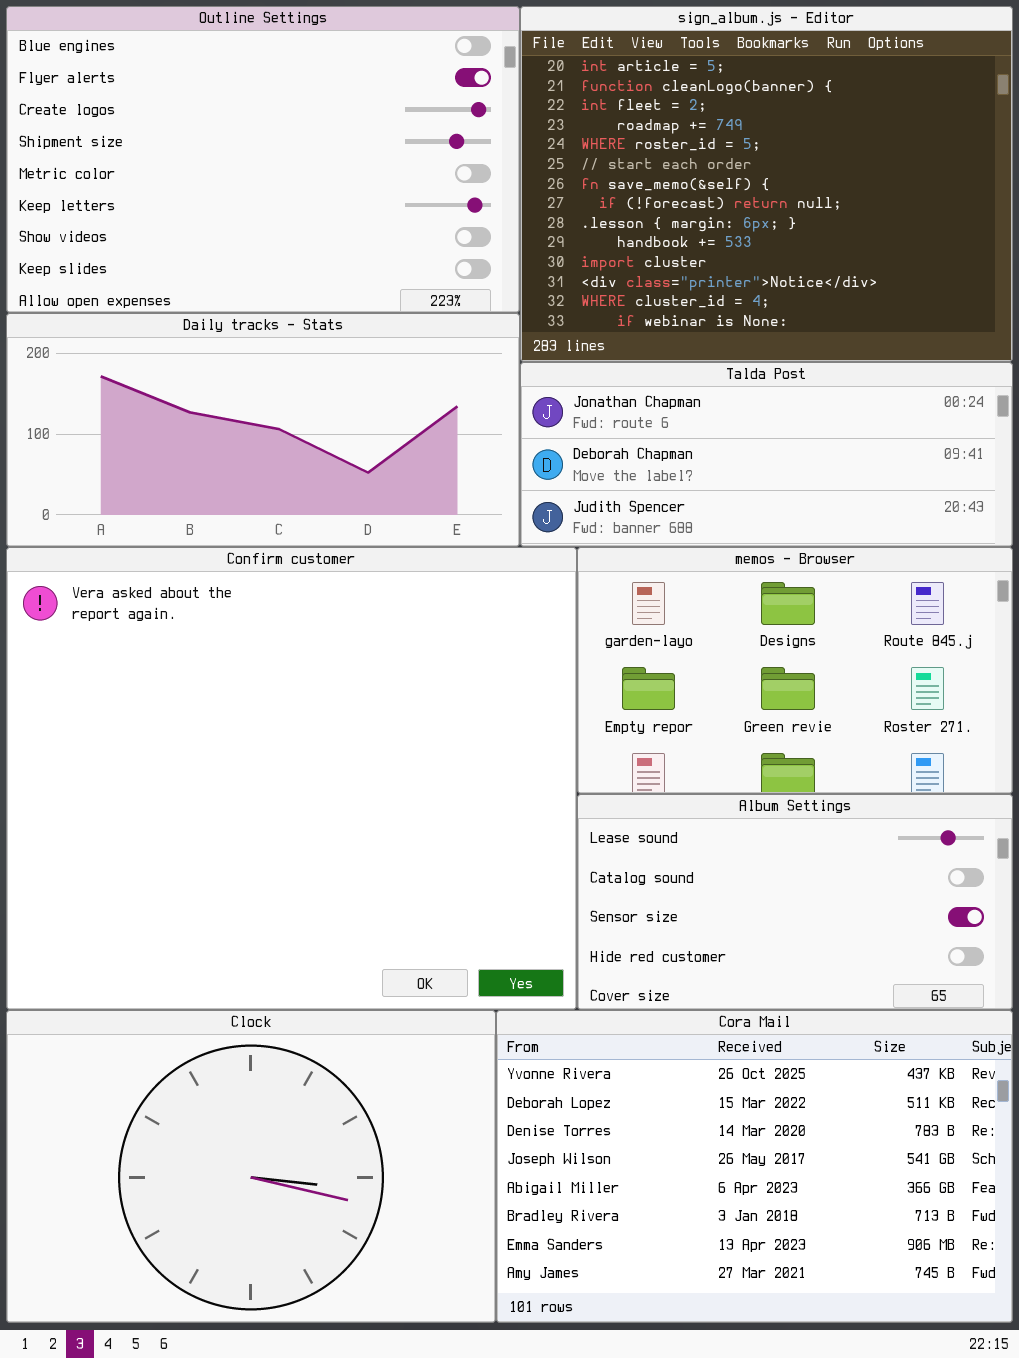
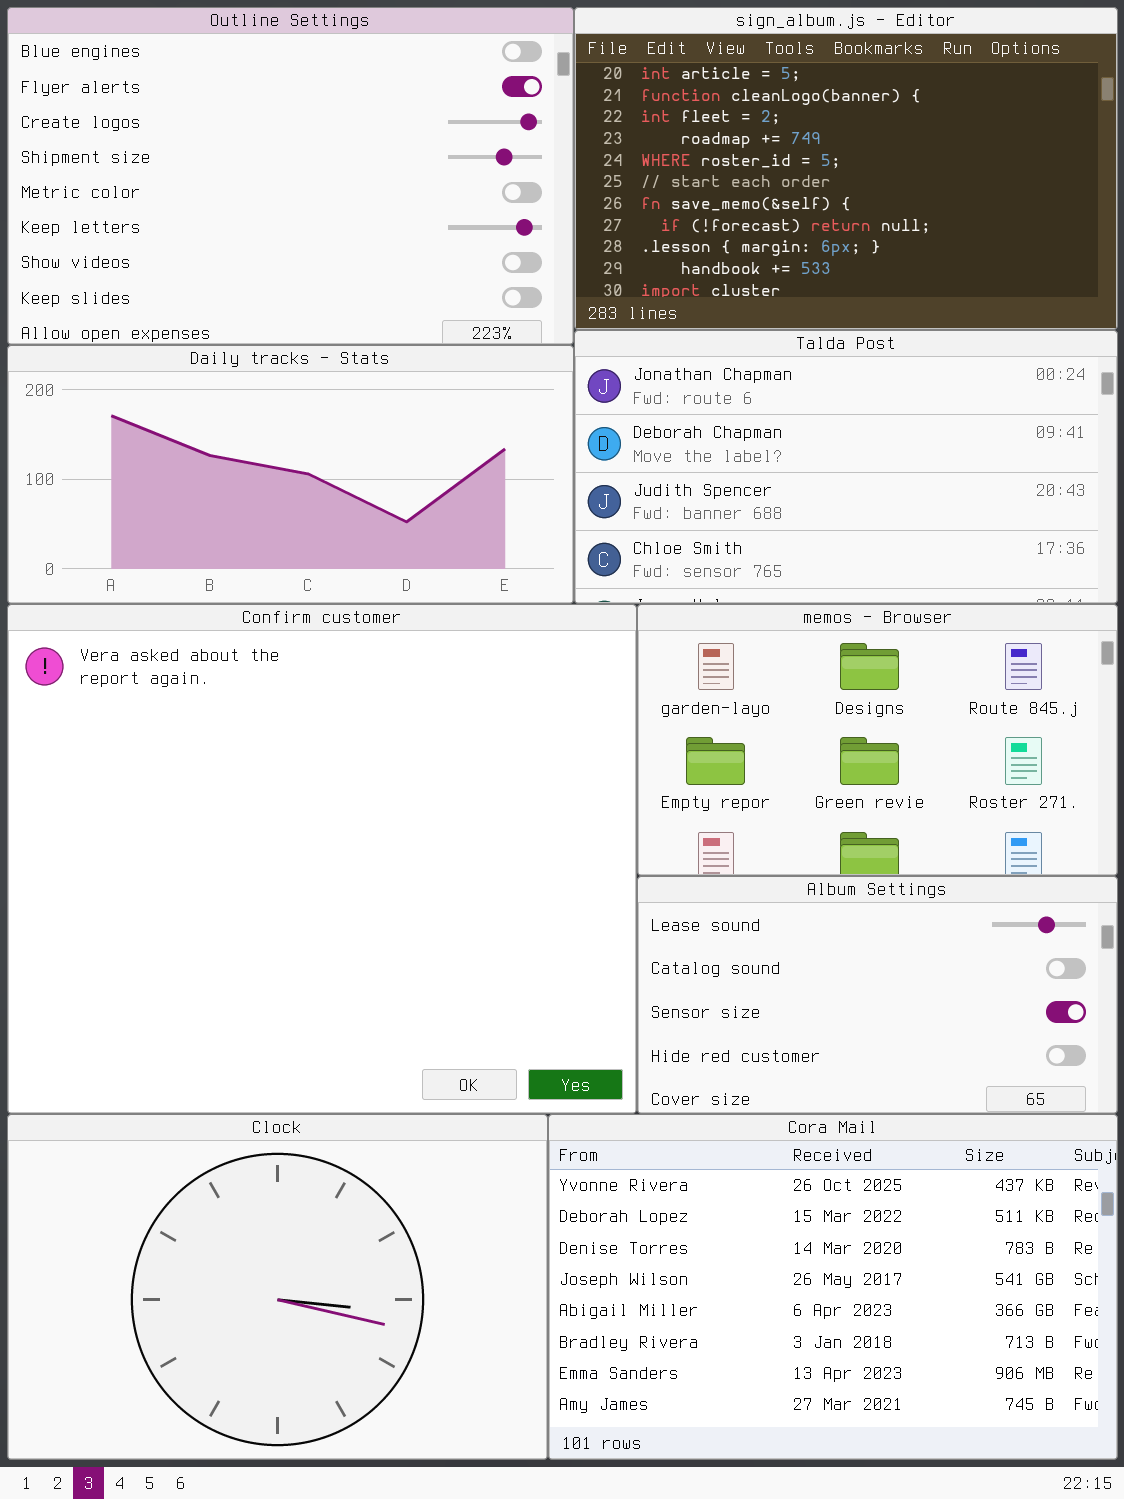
sign_album.js - Editor: [520,6,1013,362] -> [574,7,1118,330], resized
Talda Post: [520,362,1013,547] -> [574,330,1118,604], resized

